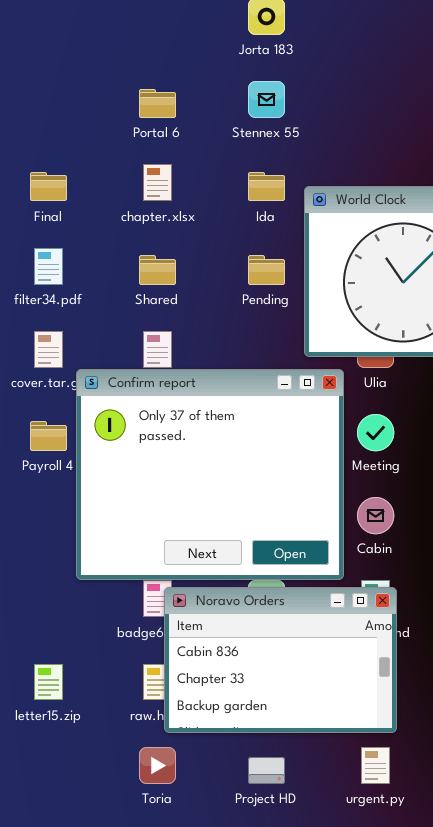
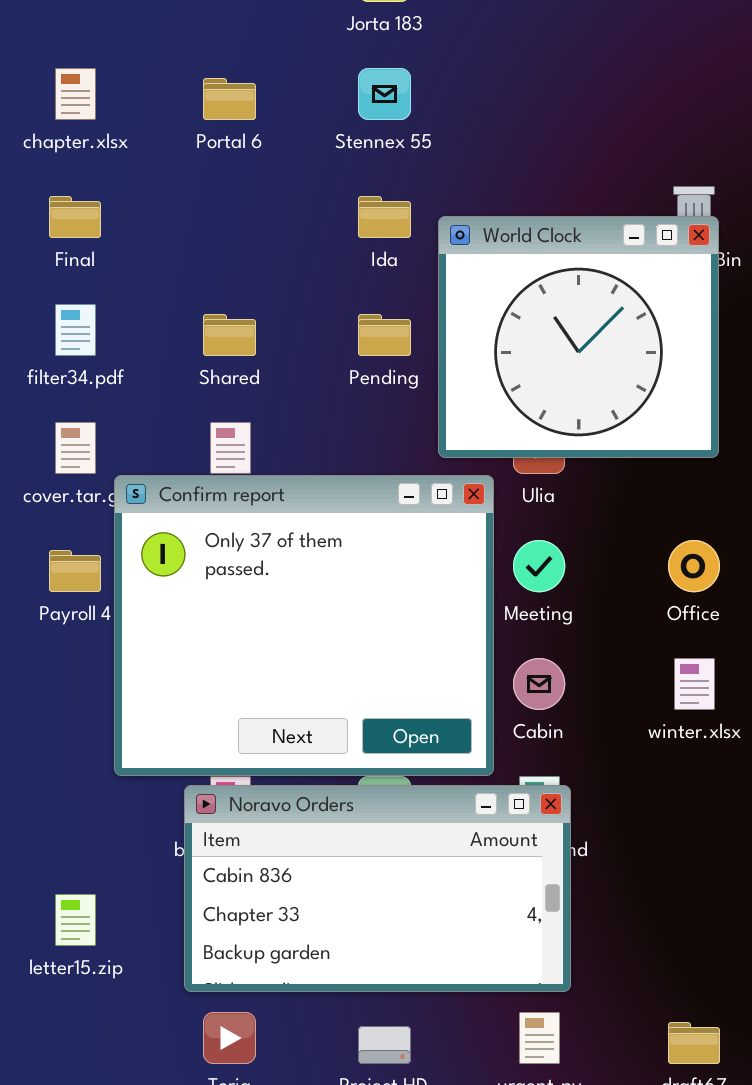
chapter.xlsx: [143,164,172,201] -> [55,68,96,120], moved
Noravo Orders: [164,587,397,733] -> [184,785,571,992], resized

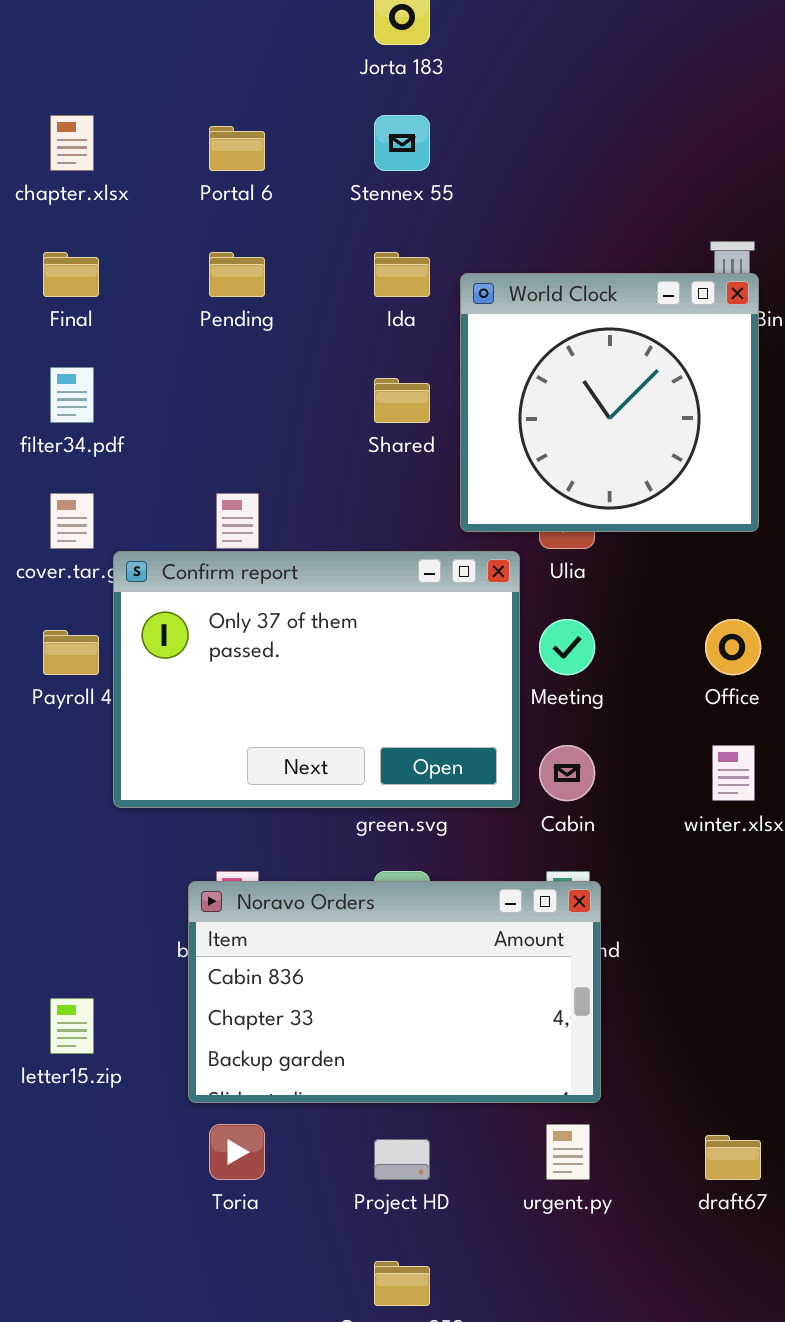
Shared: [203,314,256,356] -> [374,378,430,423], moved
Pending: [358,314,411,356] -> [209,252,265,297], moved
Confirm report: [114,475,494,776] -> [113,551,520,808], resized

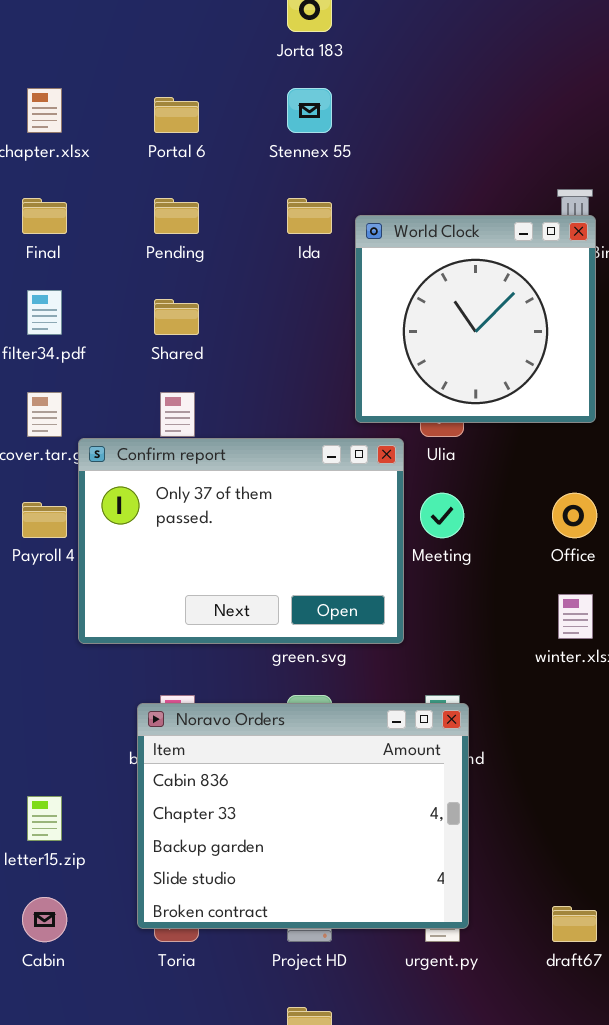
Shared: [374,378,430,423] -> [154,299,199,335], moved
Cabin: [539,745,595,801] -> [22,897,67,942], moved
Noravo Orders: [188,881,601,1103] -> [137,703,469,929], resized

